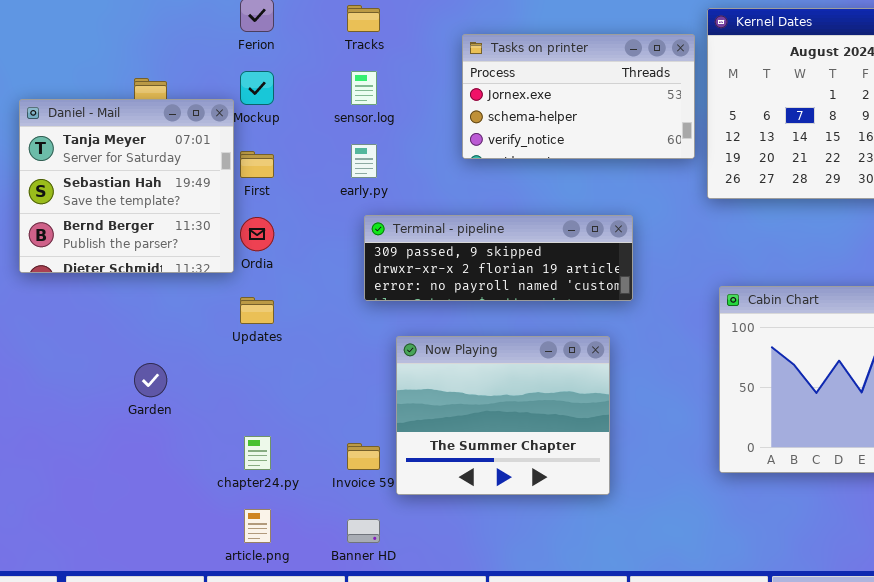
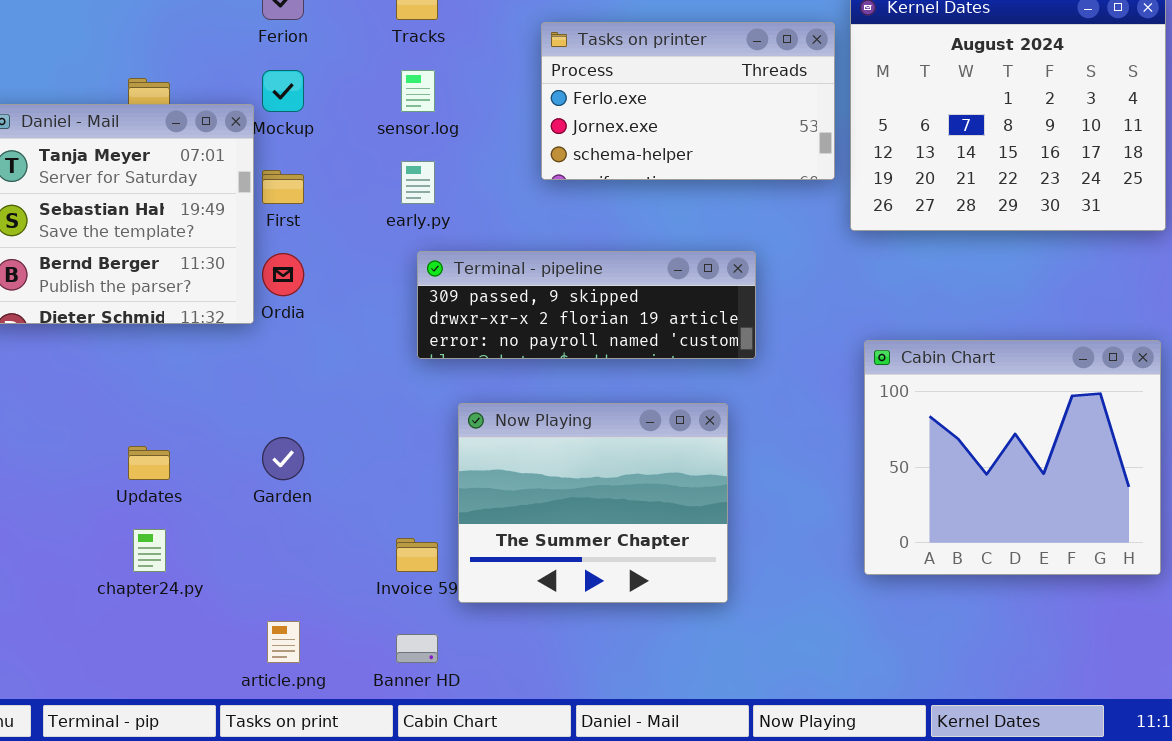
Tasks on printer: [462,34,695,159] -> [541,22,835,180], scrolled up 1 row
Updates: [240,297,274,324] -> [128,446,170,480], moved
Garden: [134,363,167,397] -> [262,437,304,480], moved
chapter24.py: [244,436,271,470] -> [133,529,166,572], moved

